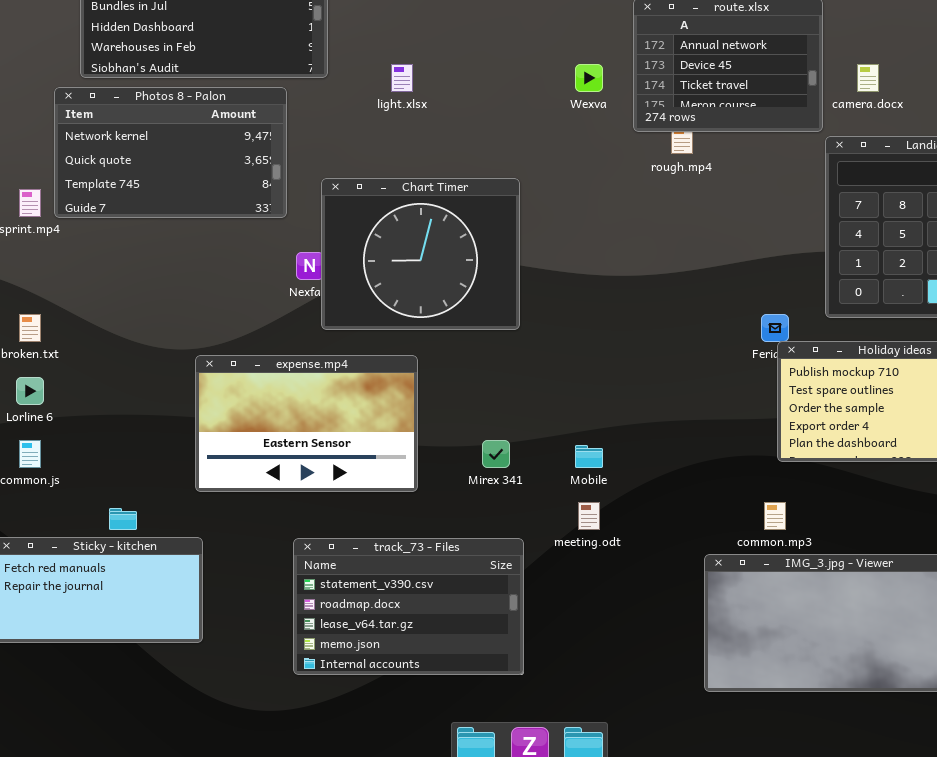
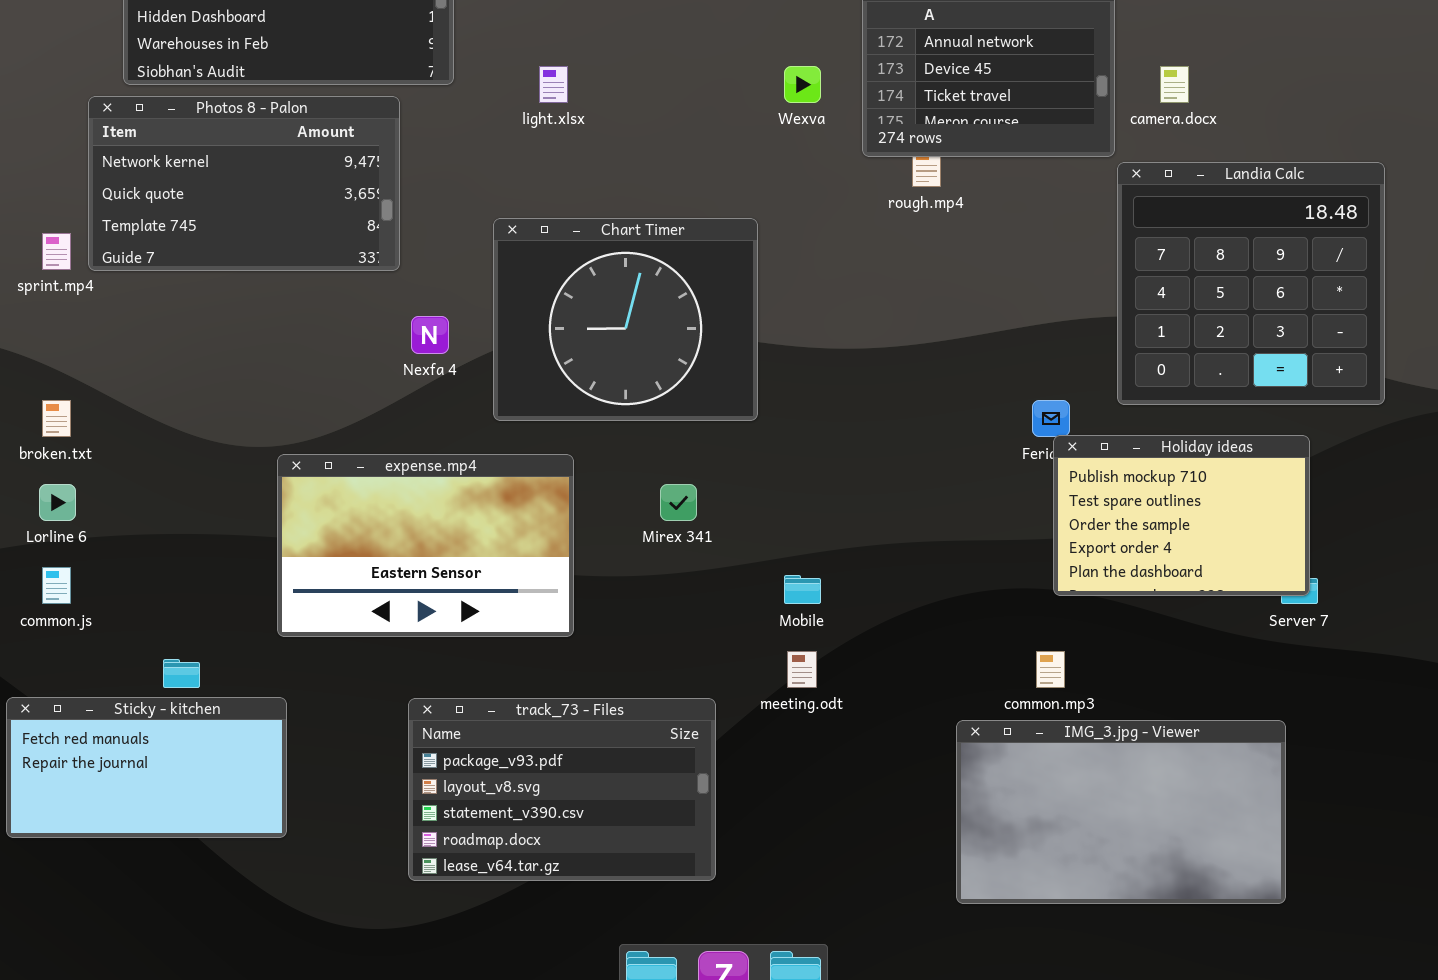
Chart Timer: [321,178,520,330] -> [493,218,758,421], moved
Mirex 341: [482,440,510,468] -> [660,484,697,521], moved
track_73 - Files: [293,538,524,675] -> [408,698,716,881], scrolled up 2 rows

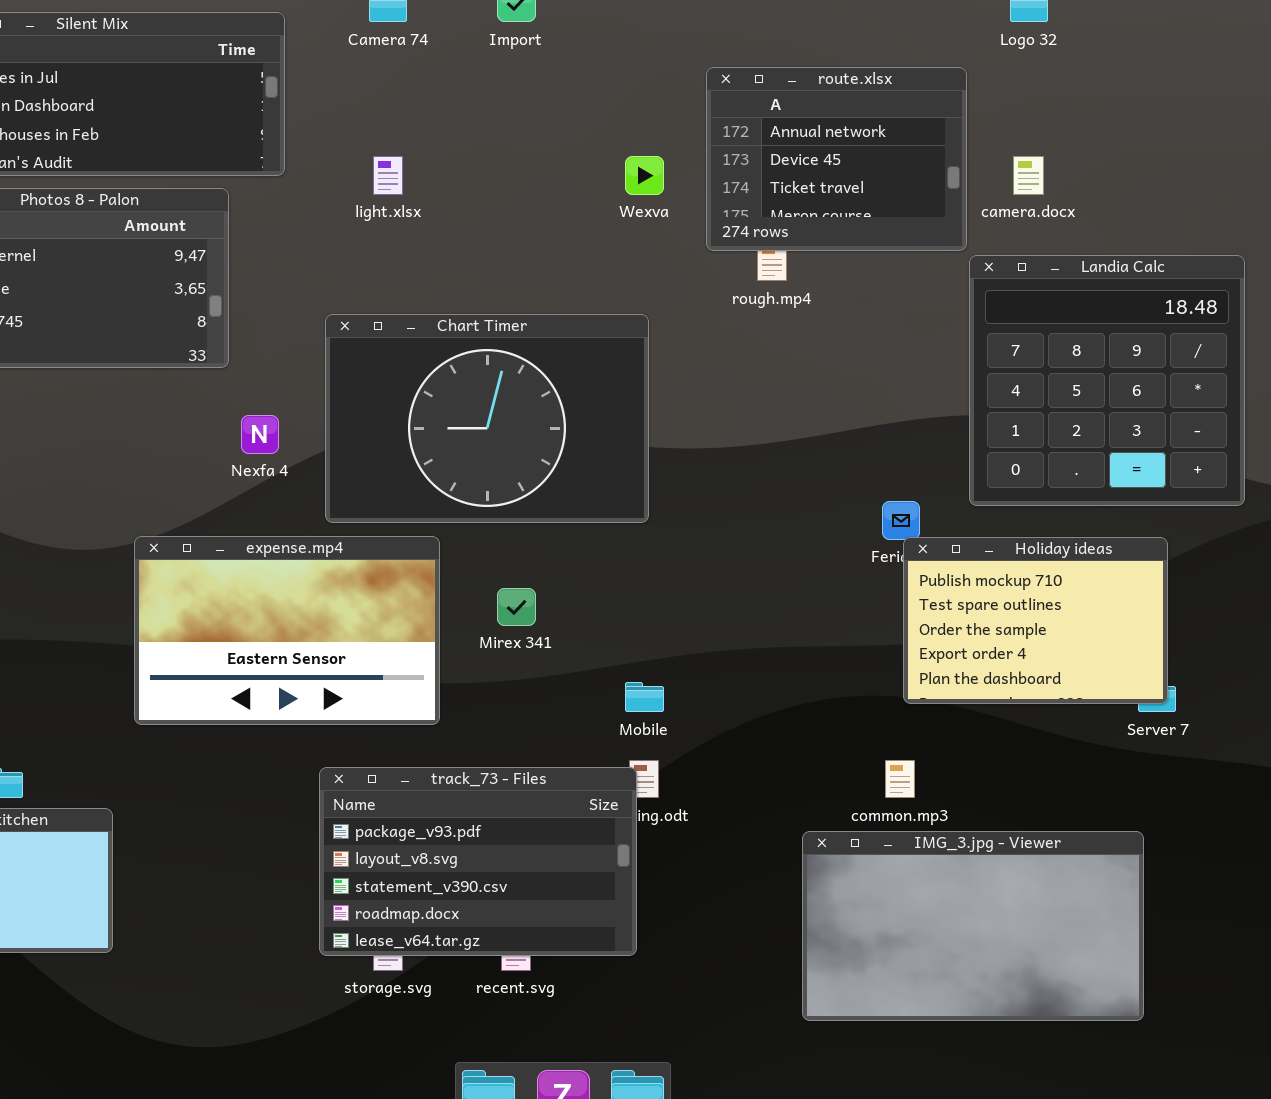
Chart Timer: [493,218,758,421] -> [325,314,649,523], resized
expense.mp4: [277,454,574,637] -> [134,536,440,725], moved
track_73 - Files: [408,698,716,881] -> [319,767,637,956], moved

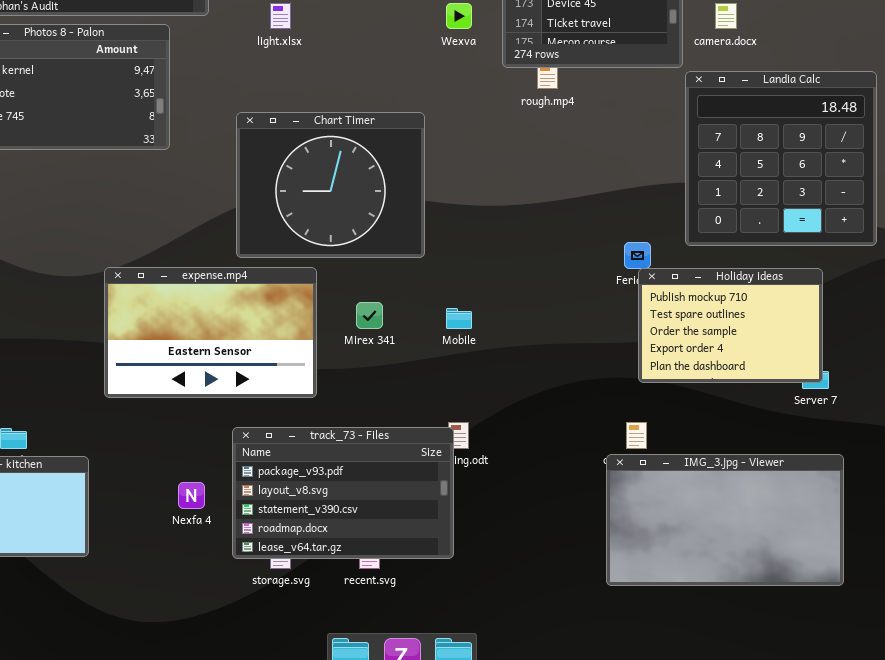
Chart Timer: [325,314,649,523] -> [236,112,425,258], resized
Nexfa 4: [241,415,279,454] -> [178,482,205,509], moved
Mobile: [625,682,664,712] -> [446,308,472,329], moved
IMG_3.jpg - Viewer: [802,831,1144,1021] -> [606,454,844,586], moved

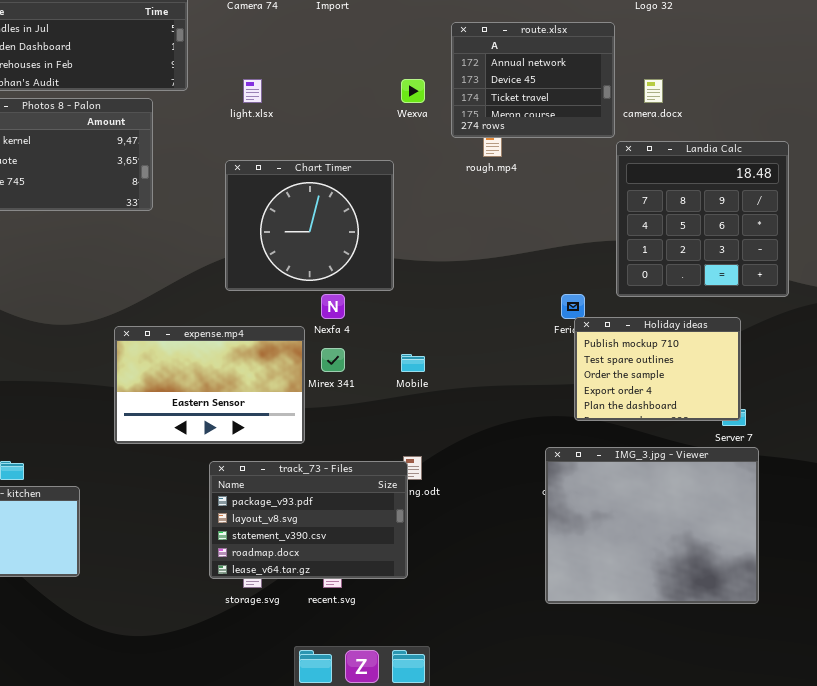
Chart Timer: [236,112,425,258] -> [225,160,394,291], moved
expense.mp4: [104,267,317,398] -> [114,326,305,444], moved
IMG_3.jpg - Viewer: [606,454,844,586] -> [545,447,759,604], resized
Nexfa 4: [178,482,205,509] -> [321,294,345,319], moved

